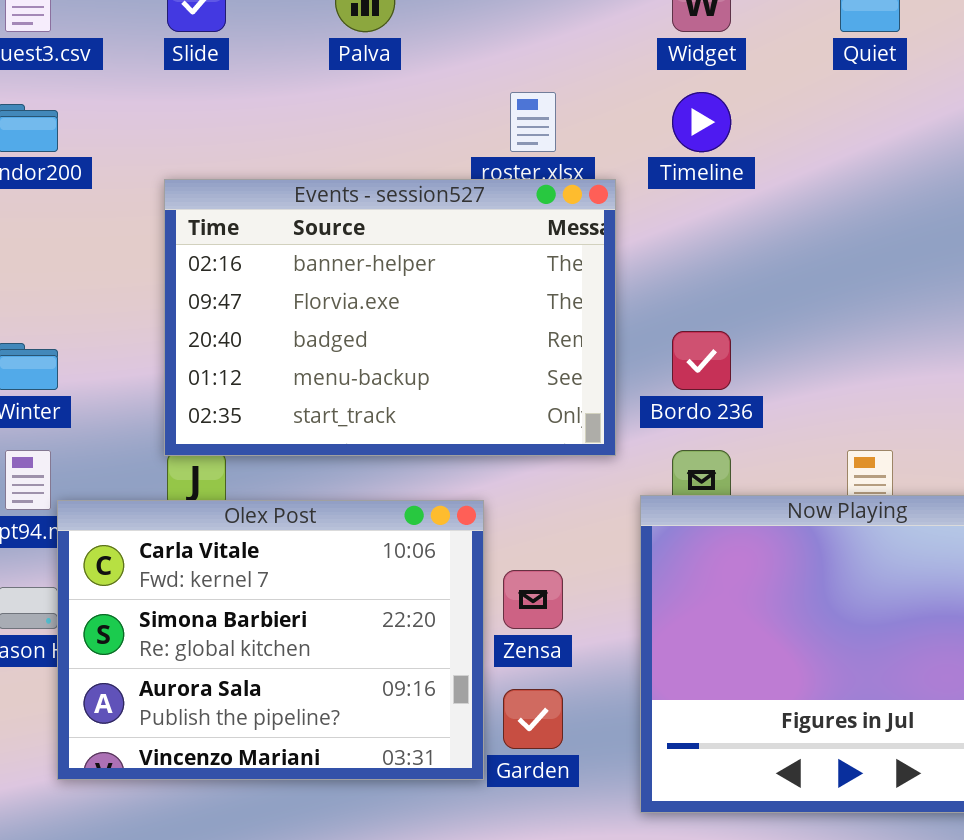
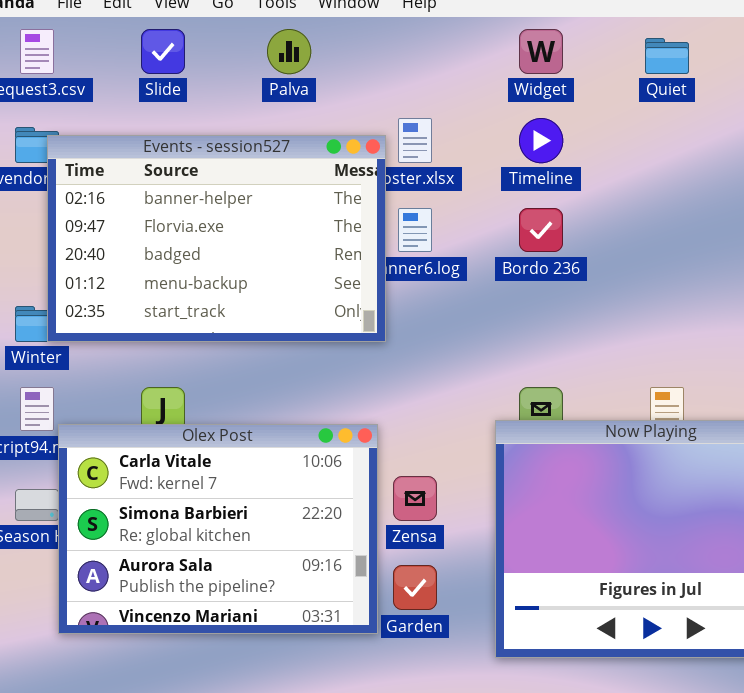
Events - session527: [164,179,616,456] -> [47,135,386,342], moved
Bordo 236: [672,331,731,390] -> [519,208,563,252], moved

